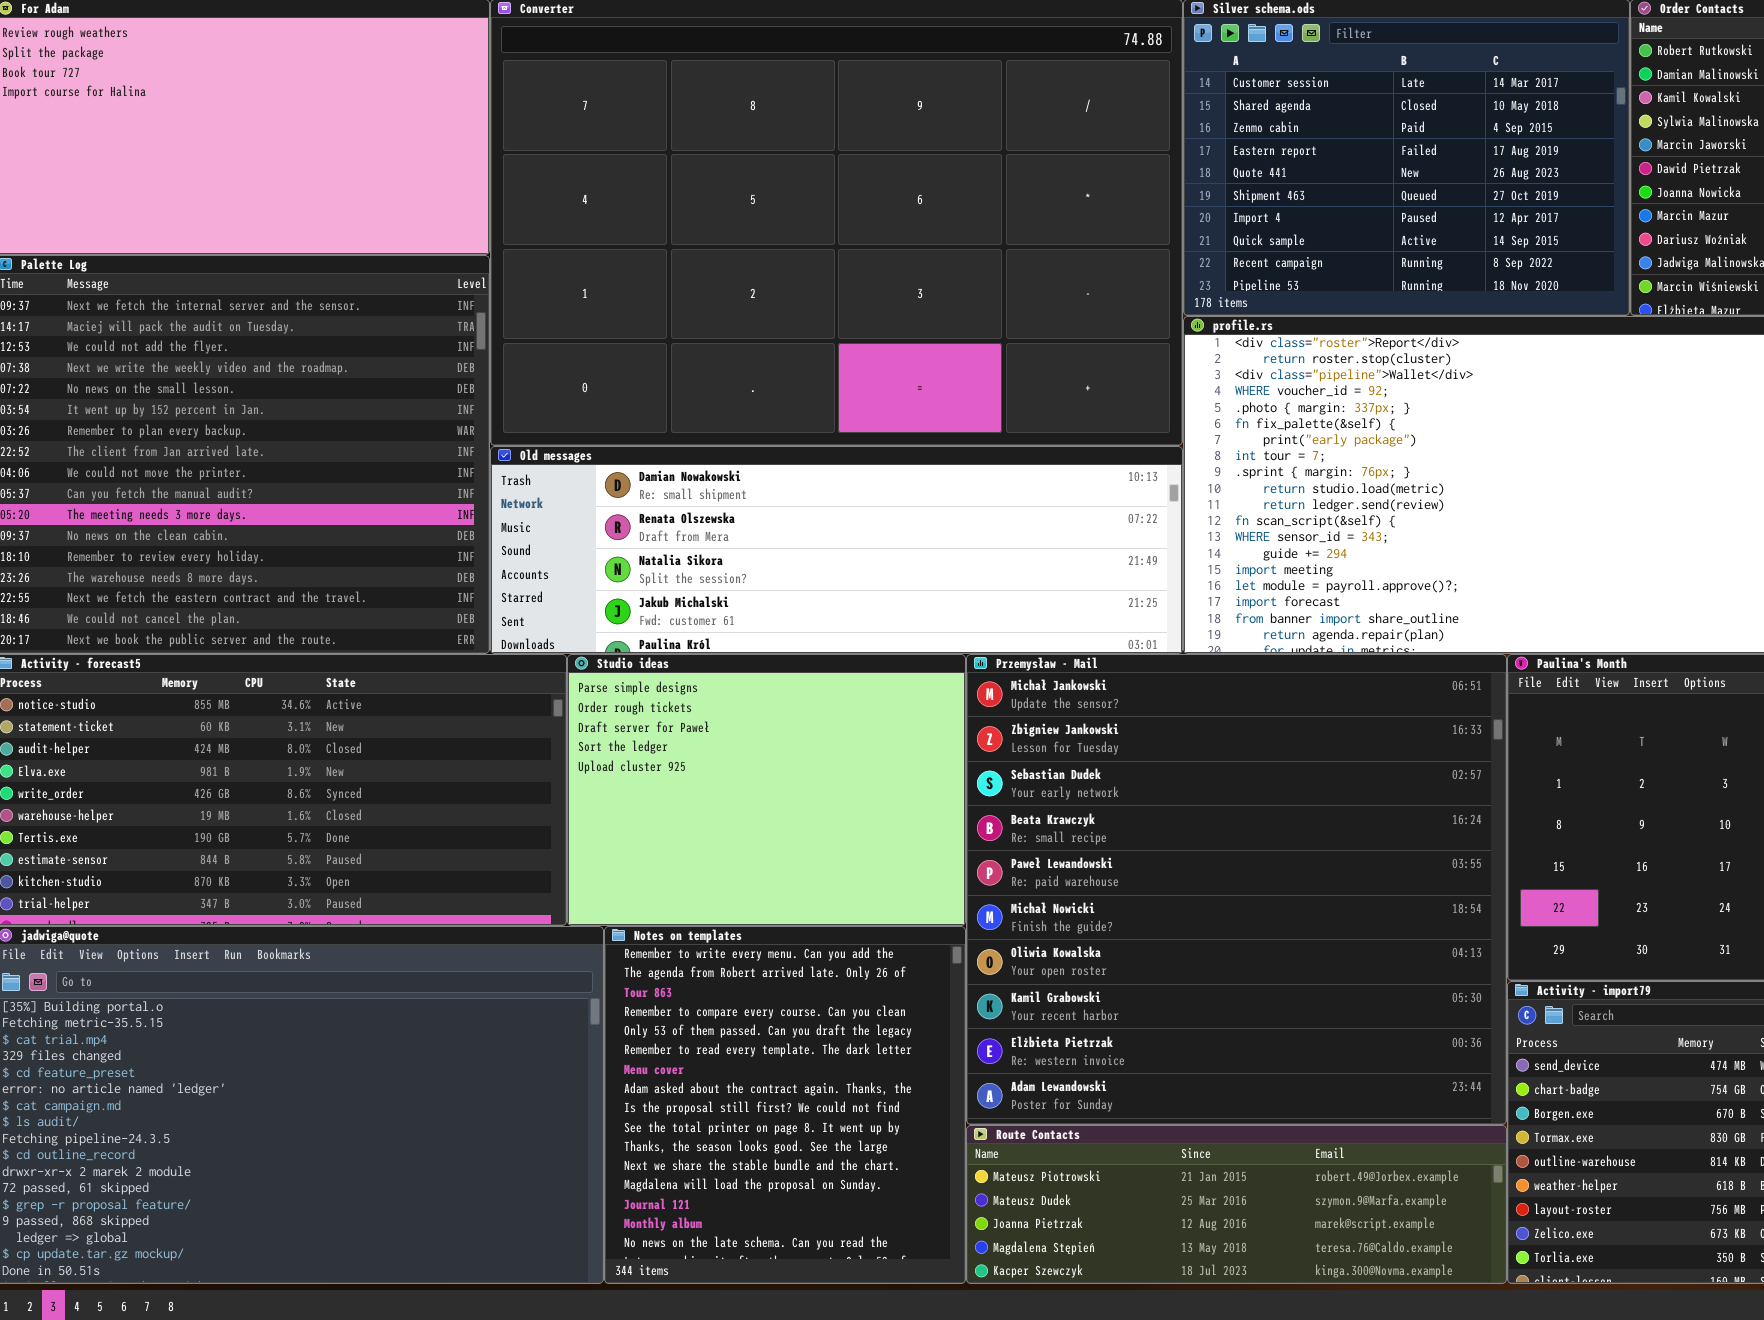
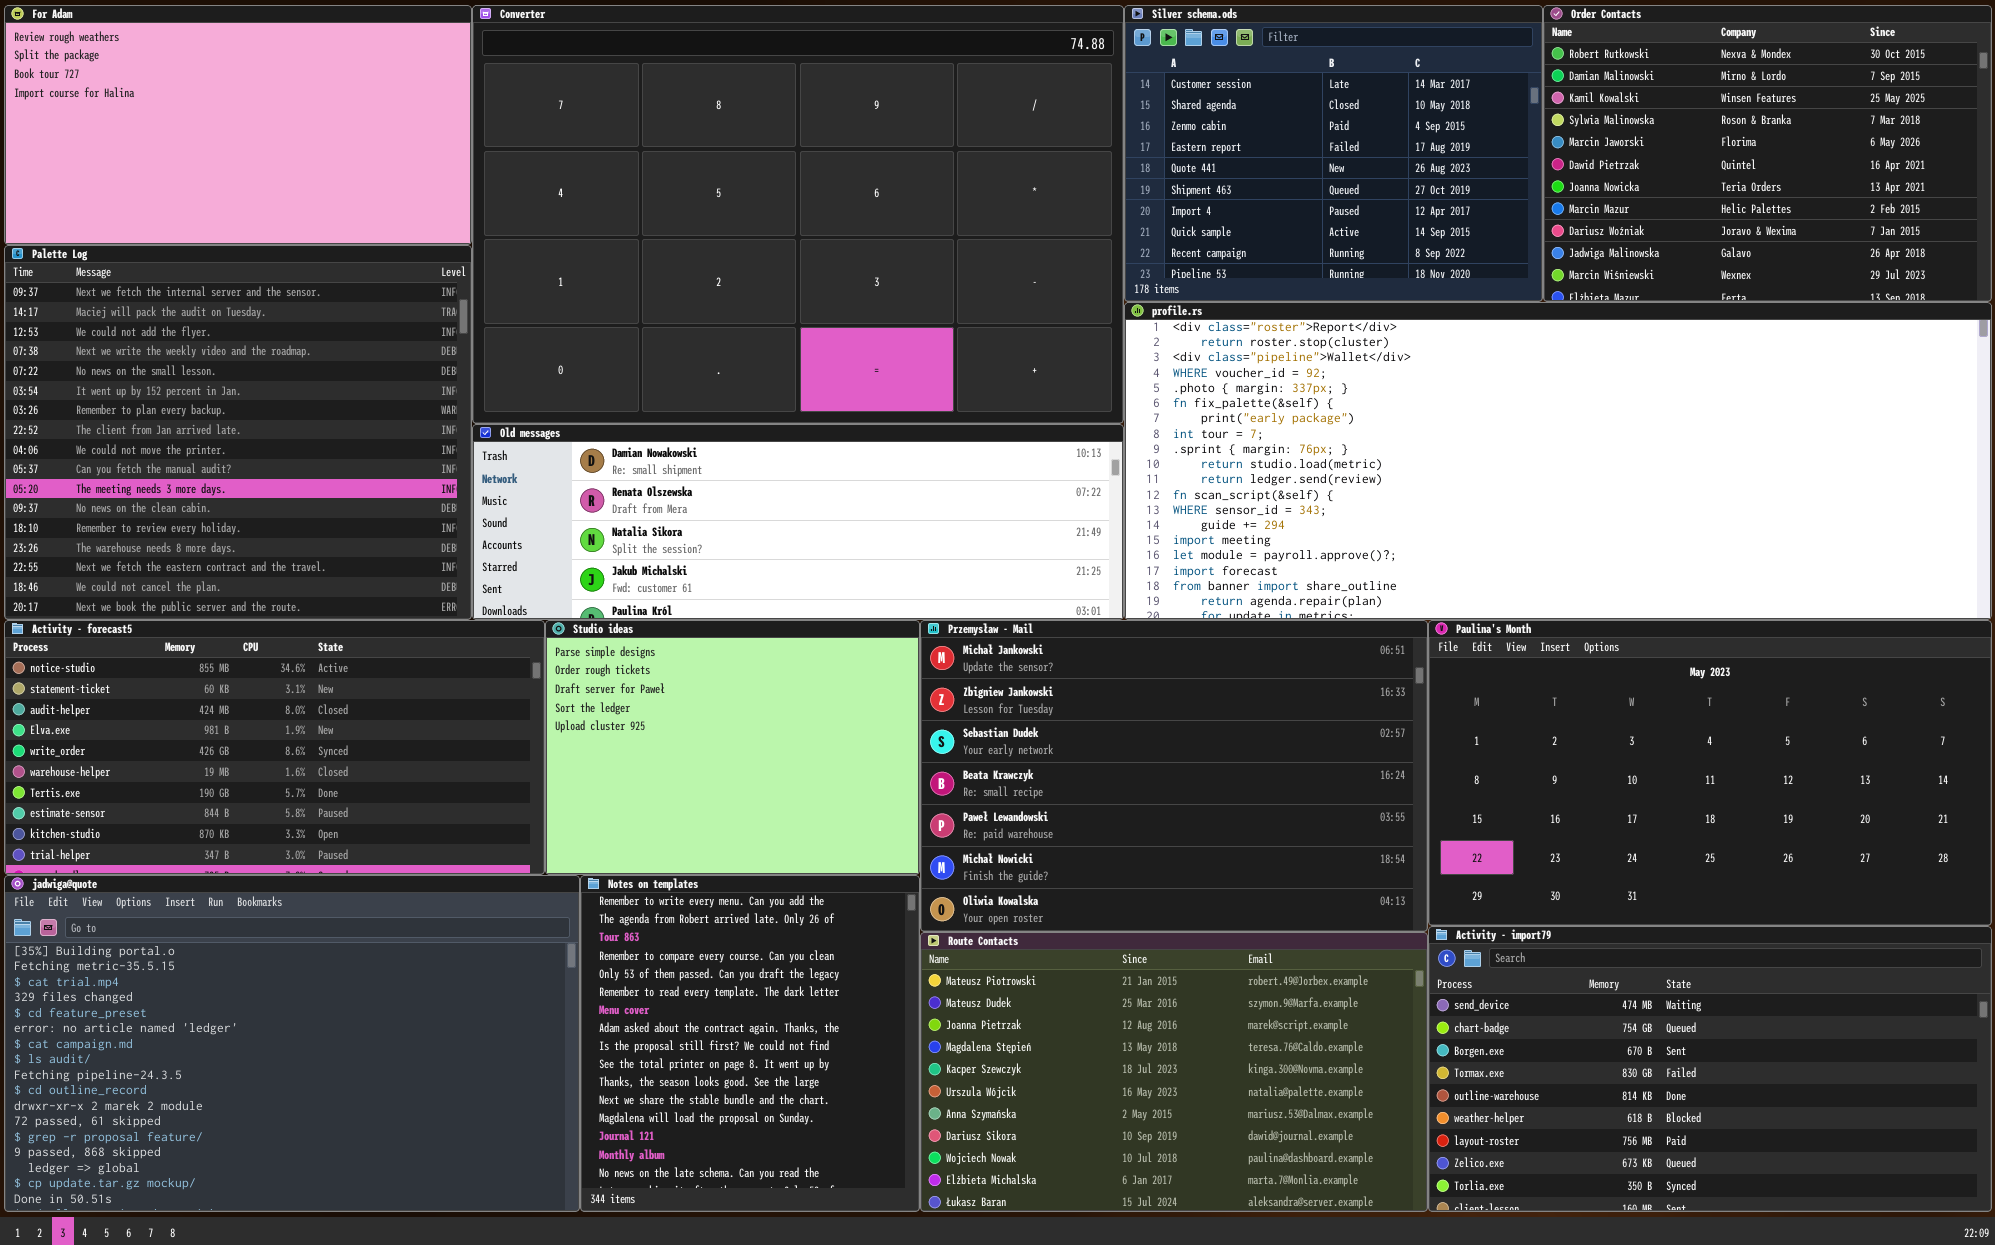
Przemysław - Mail: [966,654,1507,1125] -> [920,620,1428,932], resized
Route Contacts: [966,1125,1507,1284] -> [920,932,1428,1212], resized

